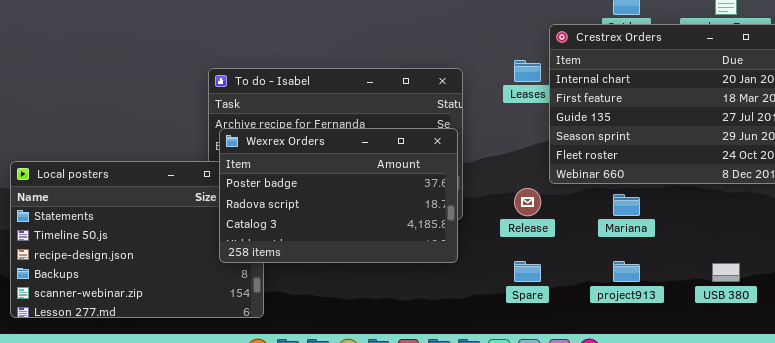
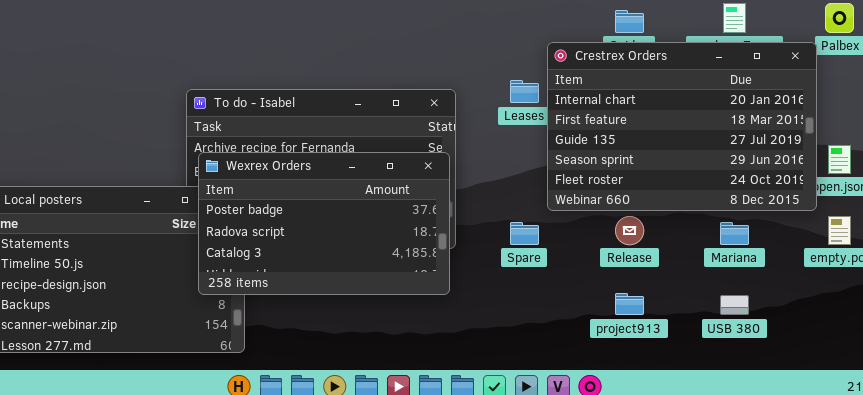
Release: [514,188,541,216] -> [615,216,644,245], moved
Mariana: [613,194,640,216] -> [720,222,749,245], moved
Spare: [514,261,541,282] -> [510,222,539,245], moved

